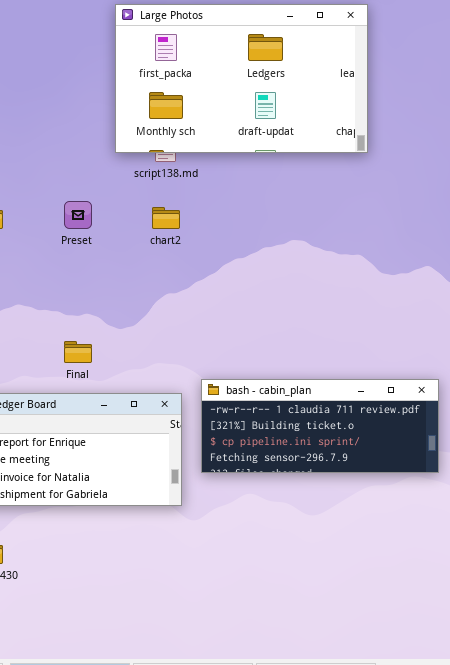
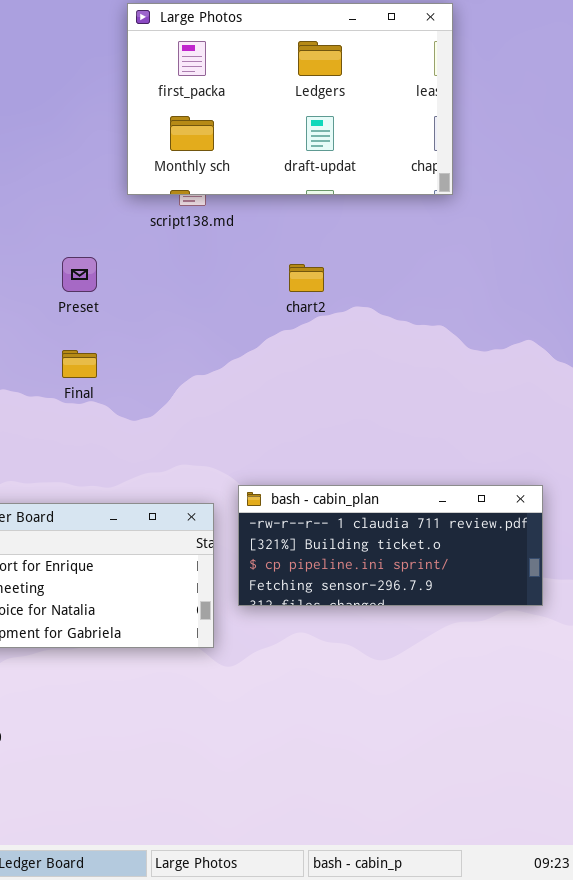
chart2: [152,207,180,229] -> [289,264,324,292], moved
Final: [64,341,92,363] -> [62,350,97,378], moved

